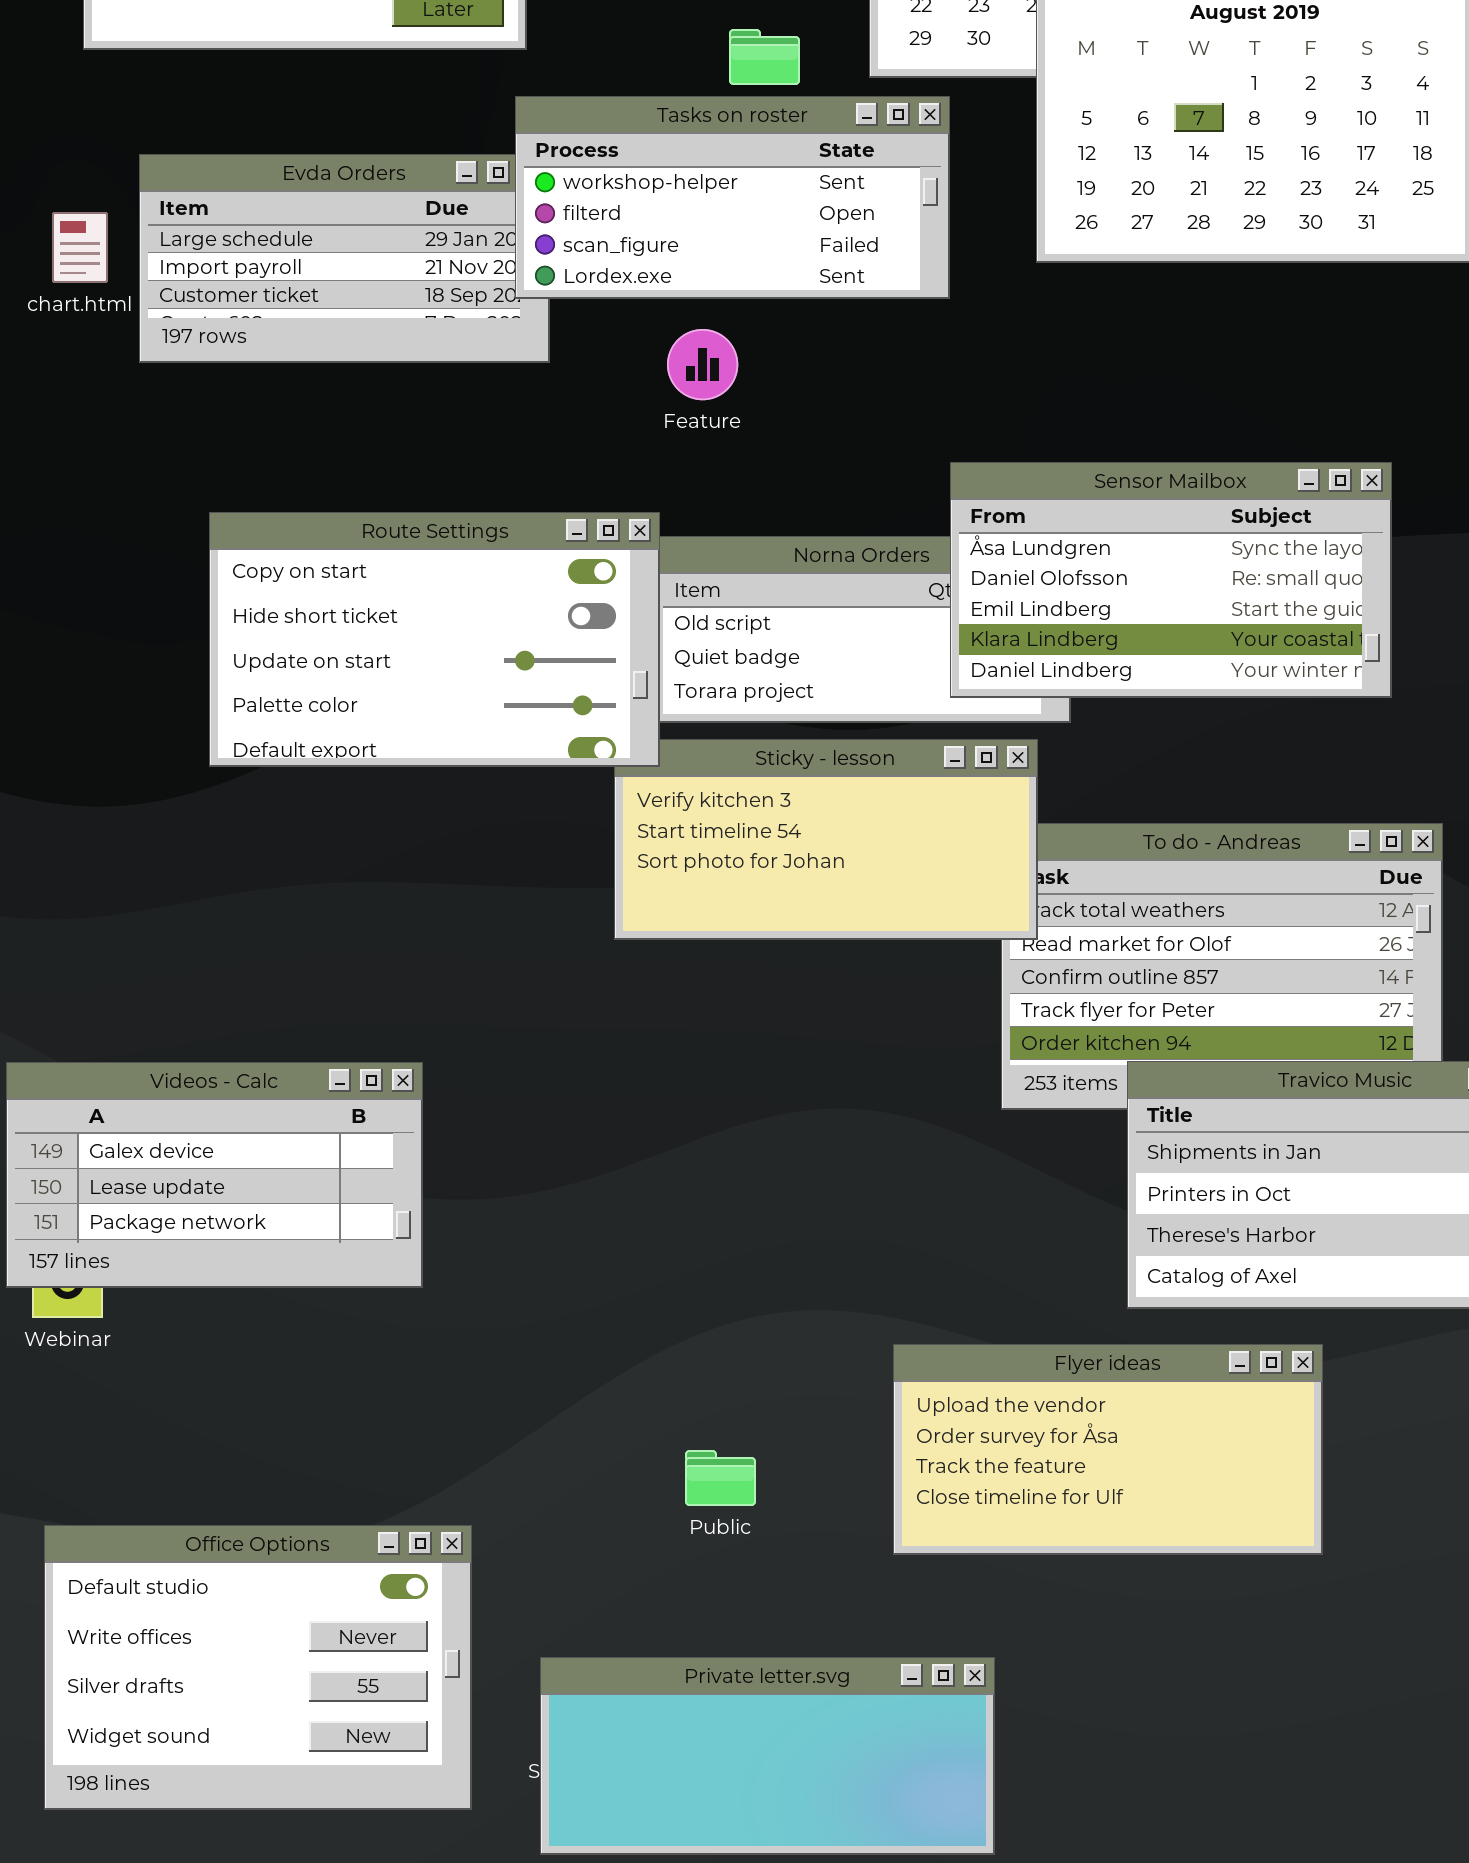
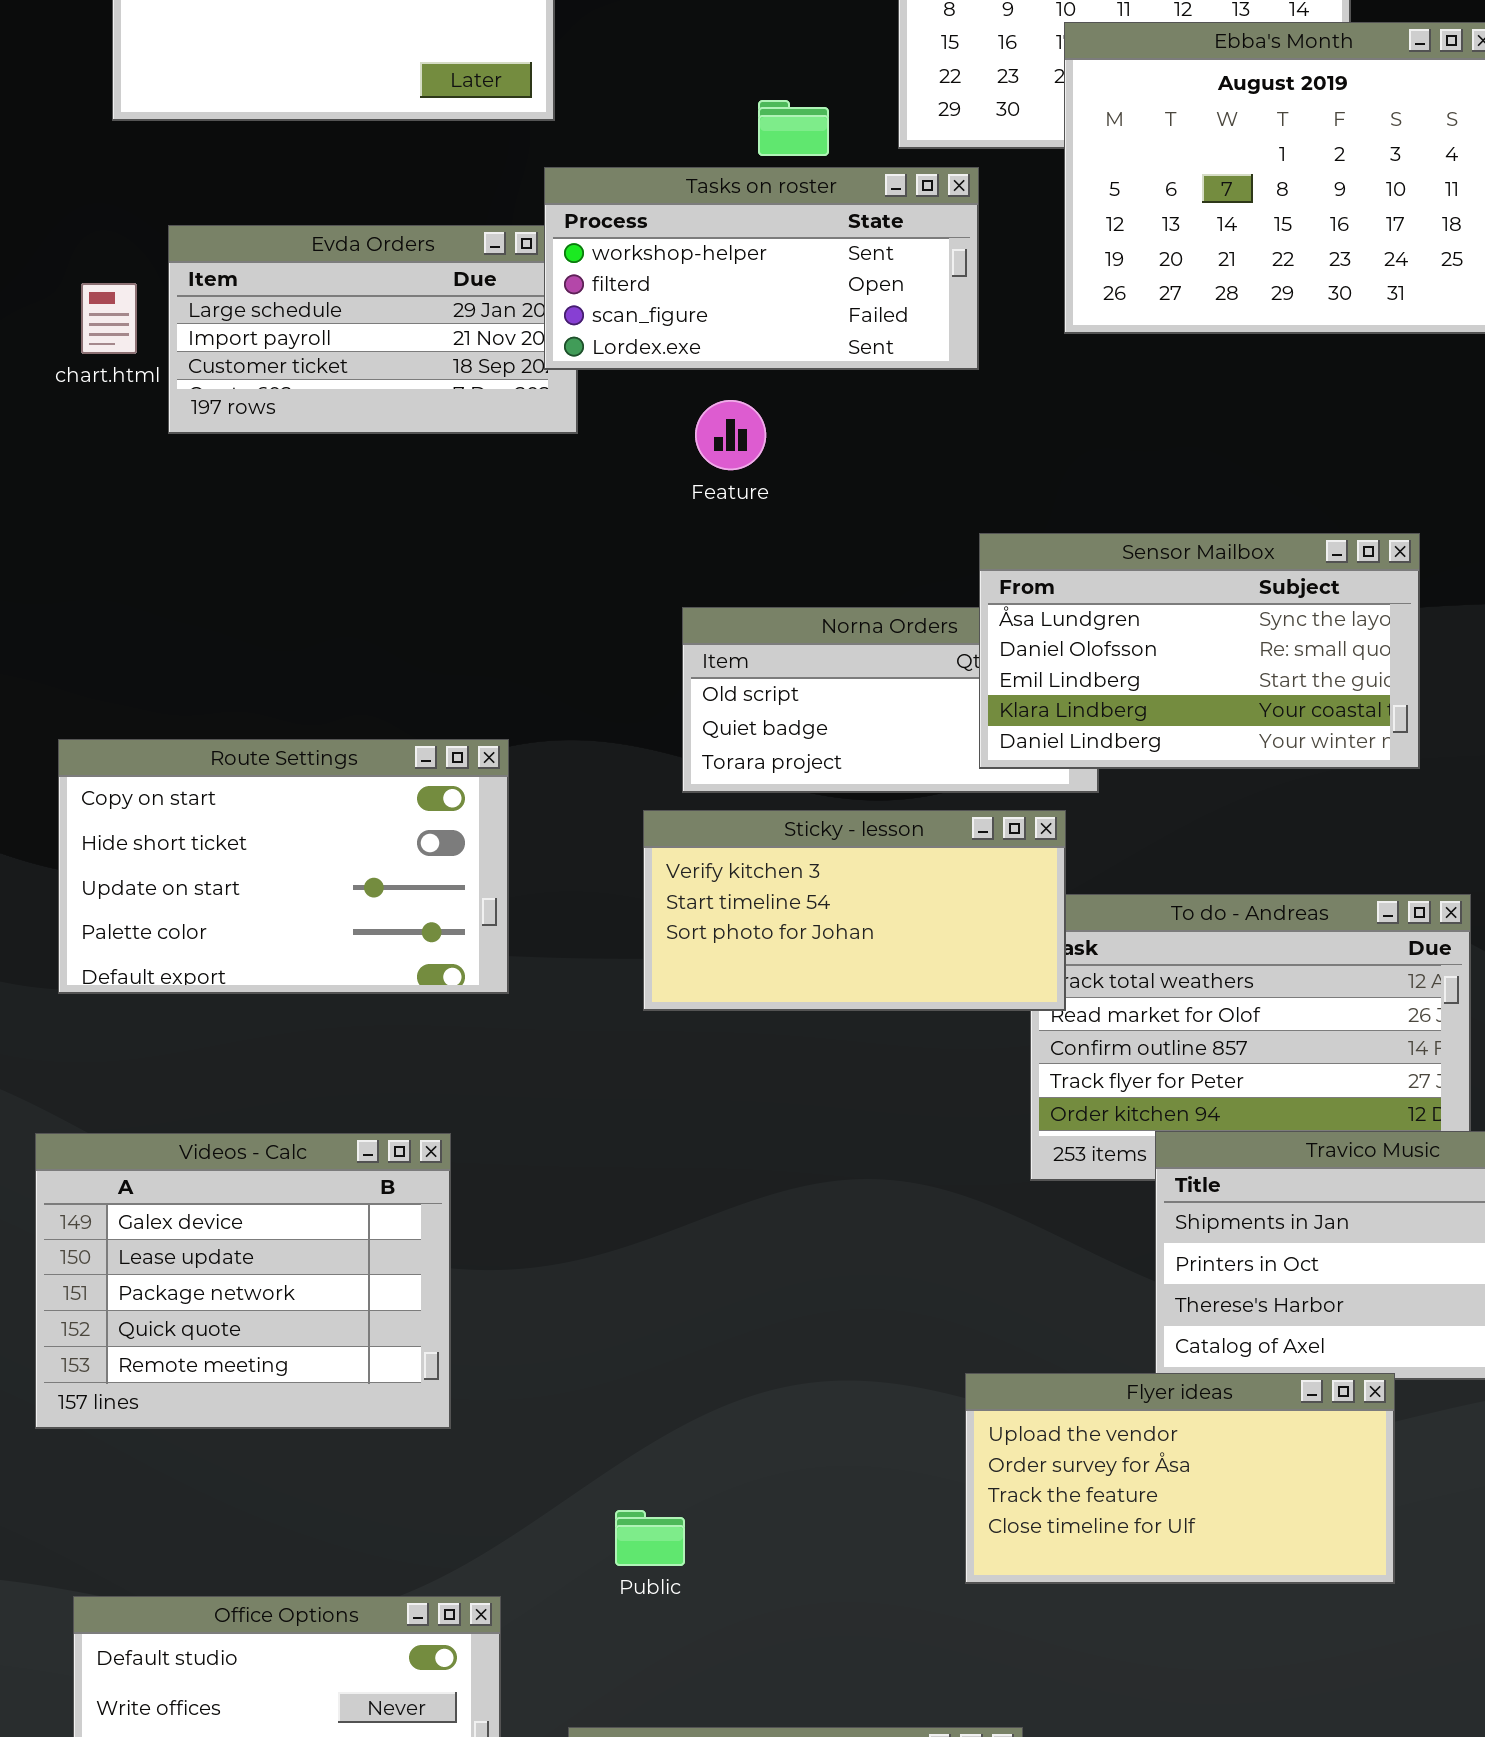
Route Settings: [209,512,660,767] -> [58,739,509,994], moved
Videos - Calc: [6,1062,423,1288] -> [35,1133,451,1429], resized
Flyer ideas: [893,1344,1323,1555] -> [965,1373,1395,1584], moved
Public: [685,1450,756,1506] -> [615,1510,685,1566], moved

